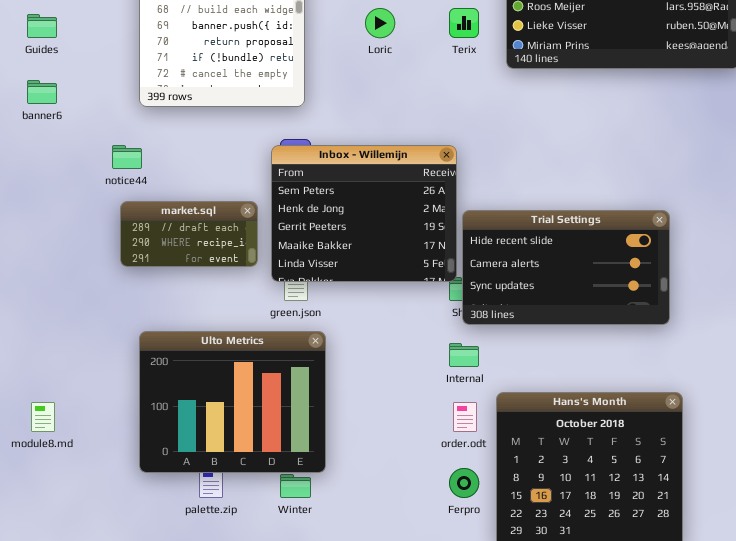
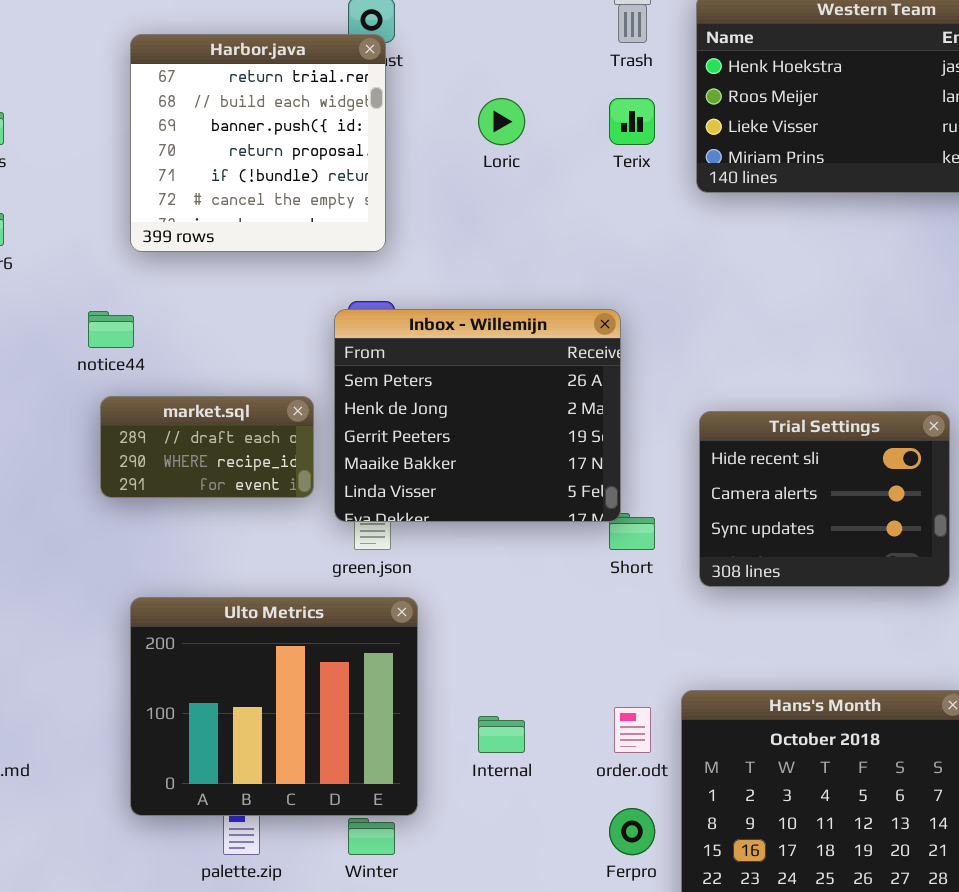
Trial Settings: [462,210,670,325] -> [699,411,950,587], resized
Internal: [449,343,479,367] -> [478,716,525,753], moved

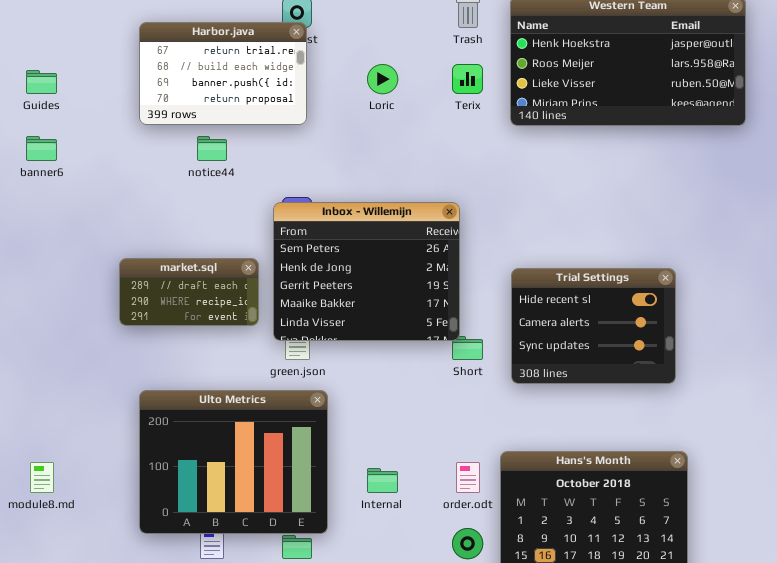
Harbor.java: [130,34,386,252] -> [139,22,307,125], resized
notice44: [88,311,134,348] -> [197,136,227,161], moved

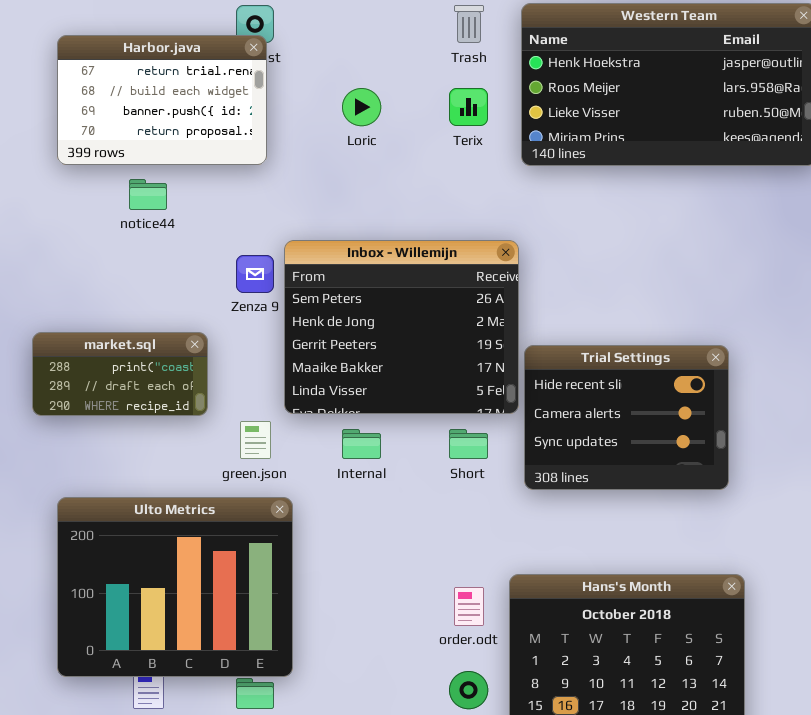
Inbox - Willemijn: [273,202,460,341] -> [284,240,519,414], moved
market.sql: [119,258,259,326] -> [32,332,208,416], scrolled up 1 row
Internal: [367,468,398,493] -> [342,429,381,459], moved

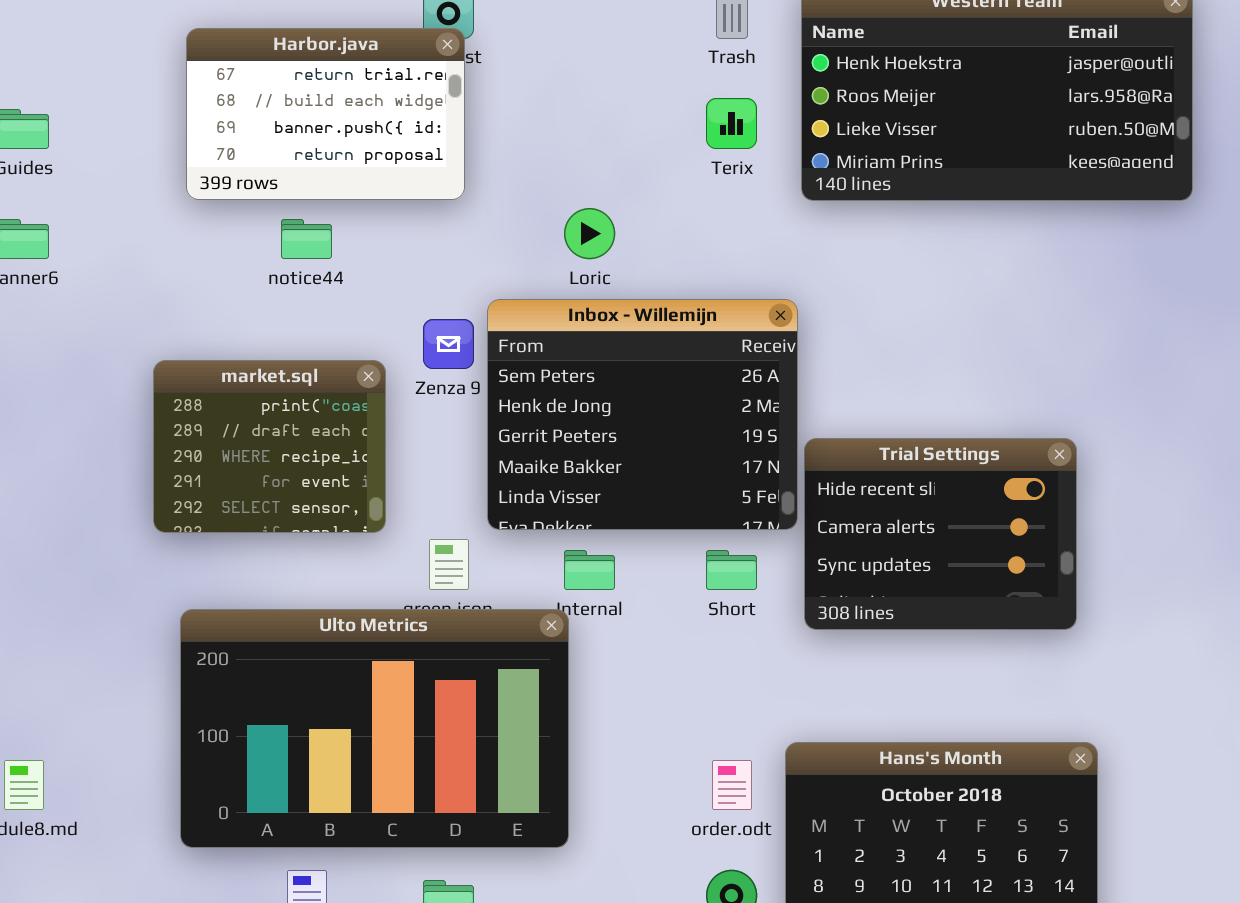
Loric: [342,88,381,126] -> [564,208,615,259], moved
market.sql: [32,332,208,416] -> [153,360,386,533], resized
Ulto Metrics: [57,497,293,677] -> [180,609,569,848], moved, resized

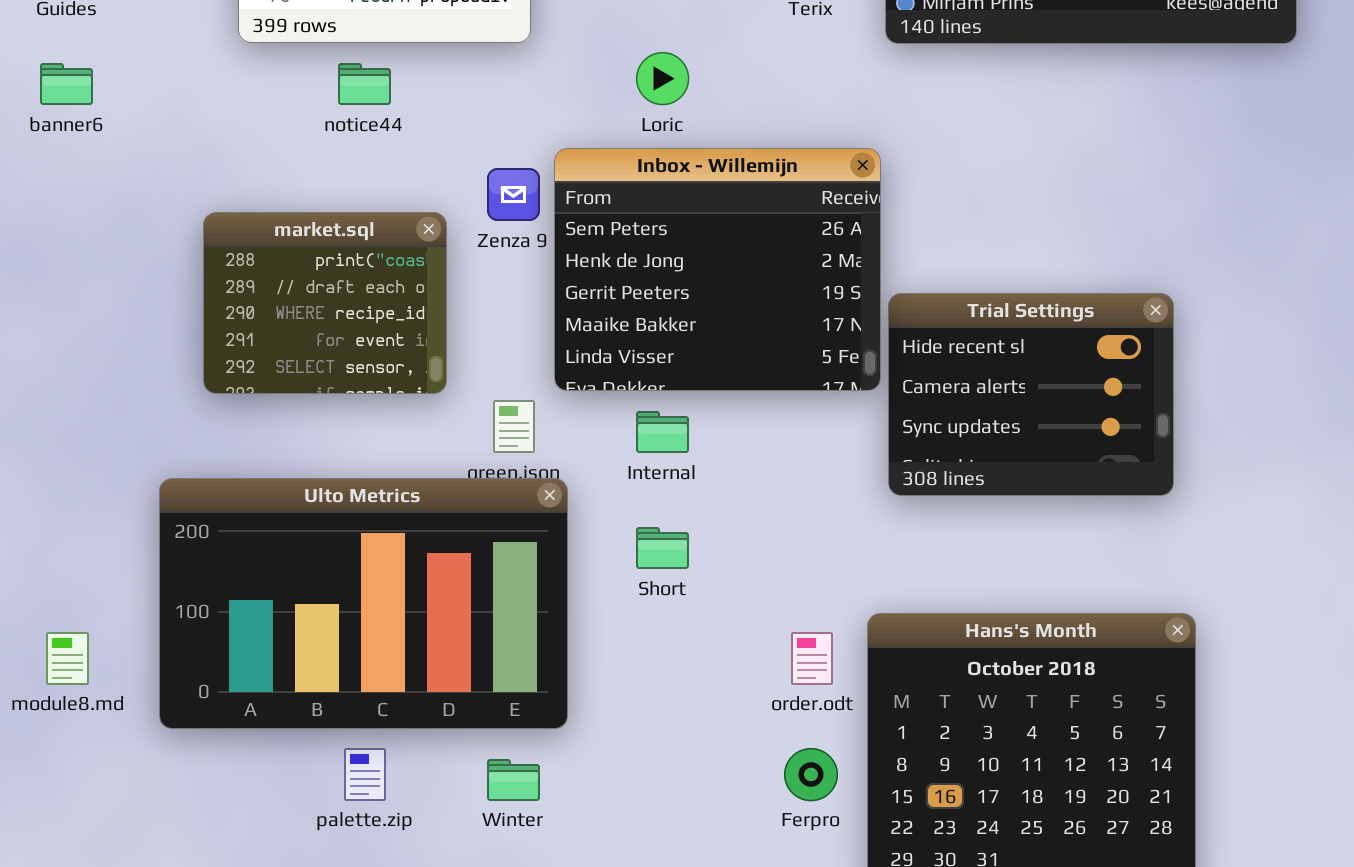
Short: [706,550,757,590] -> [636,527,689,569], moved
Ulto Metrics: [180,609,569,848] -> [159,478,568,729], moved

